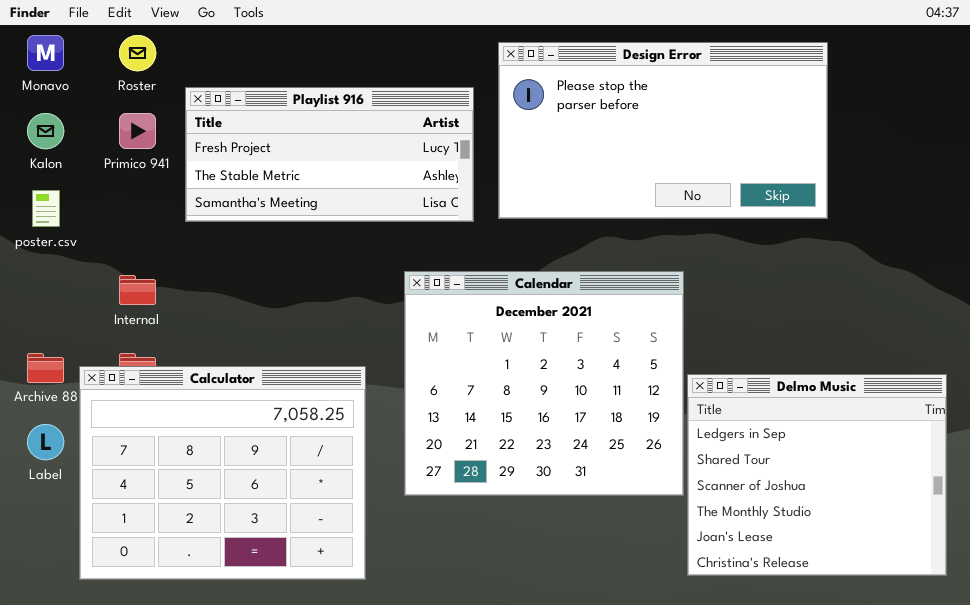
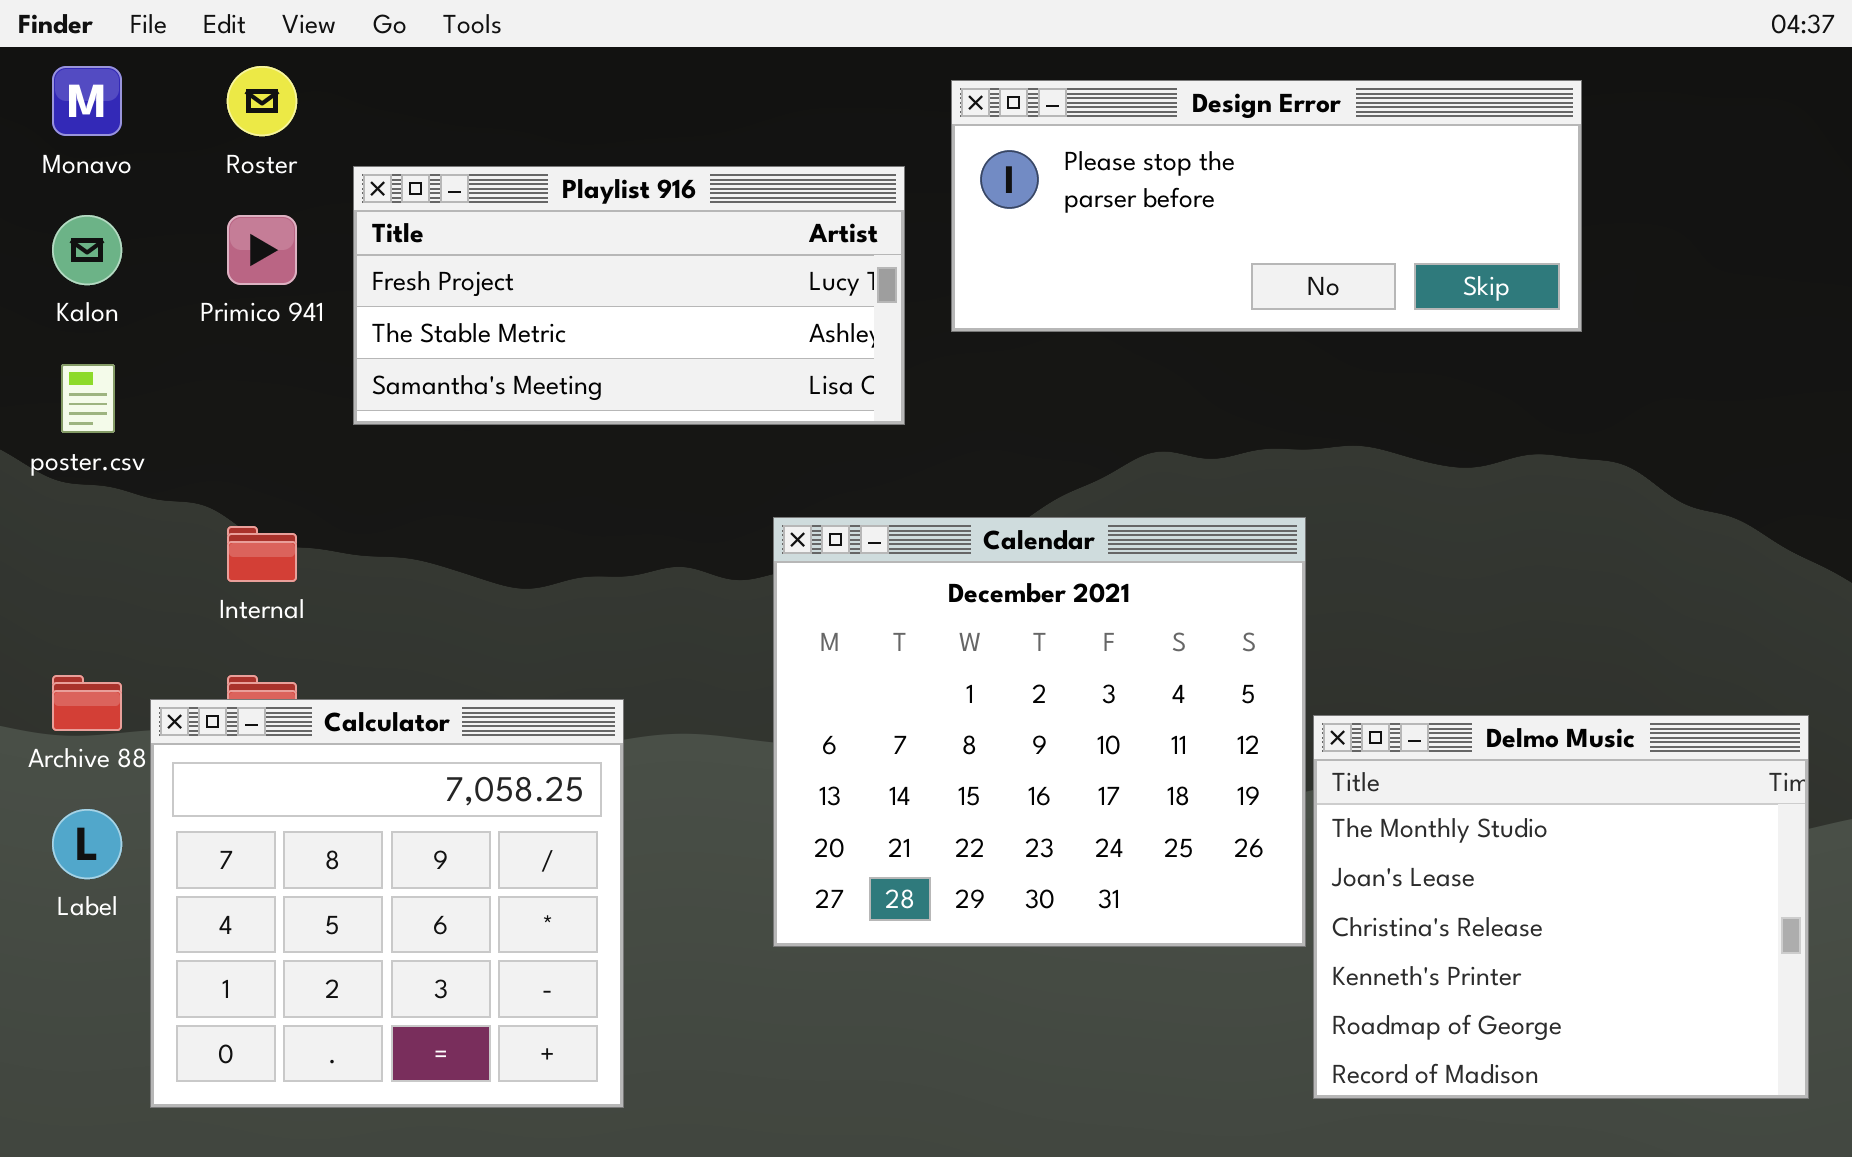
Design Error: [498,42,828,219] -> [951,80,1582,332], resized
Calculator: [79,366,366,580] -> [150,699,624,1108], resized
Delmo Music: [687,374,947,576] -> [1313,715,1809,1099], scrolled down 3 rows

